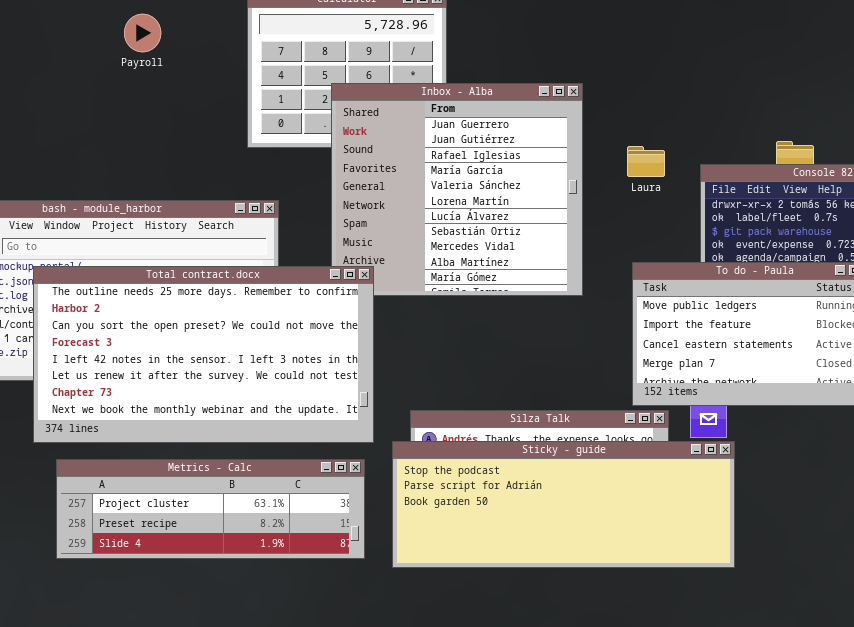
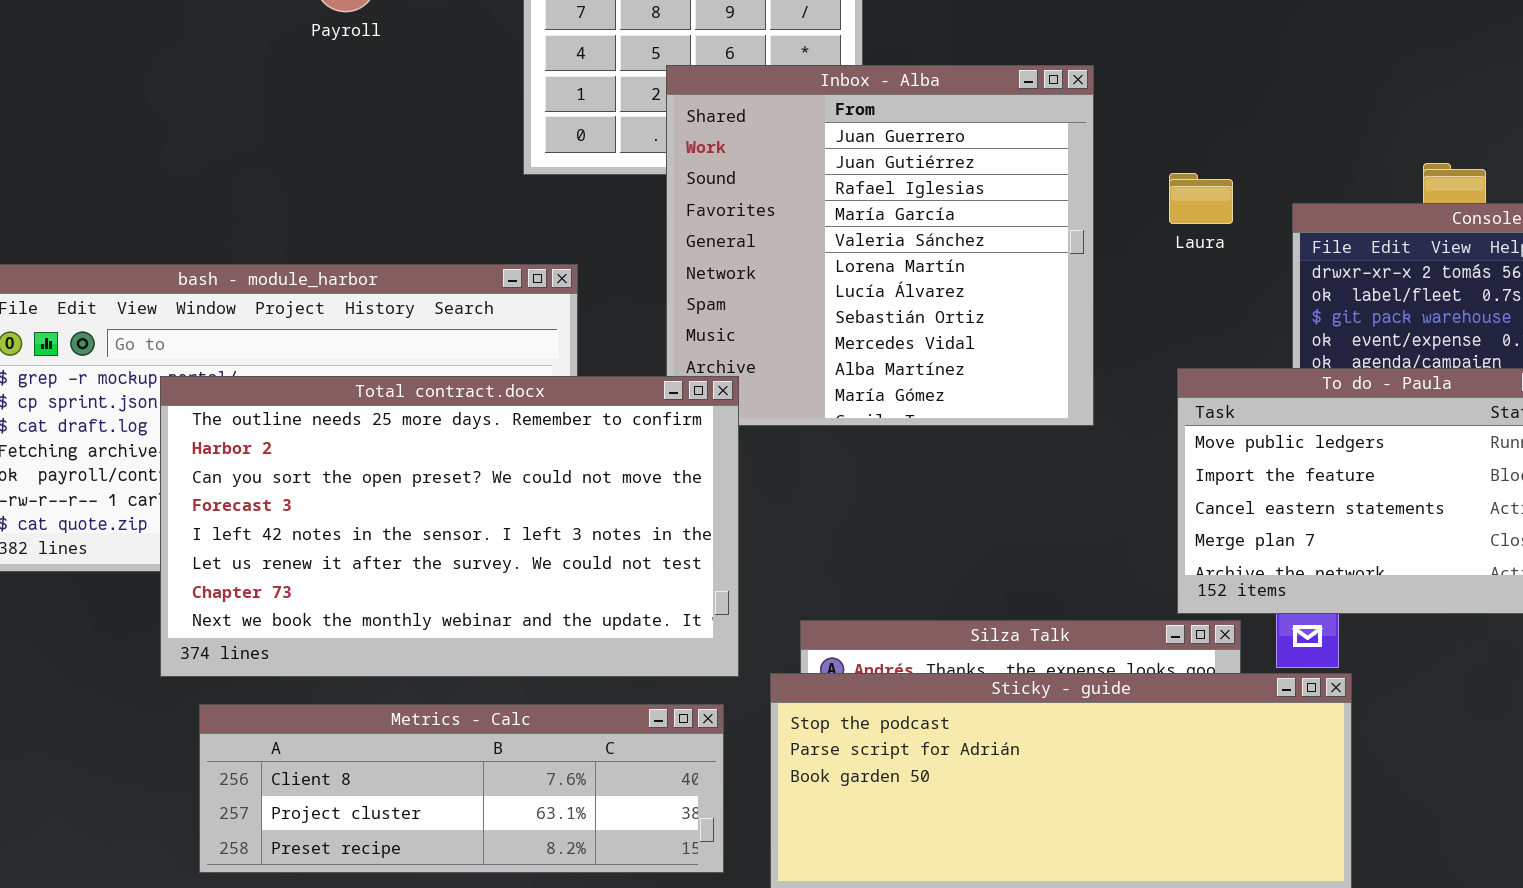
Metrics - Calc: [56,459,365,559] -> [199,704,724,873], scrolled up 1 row

